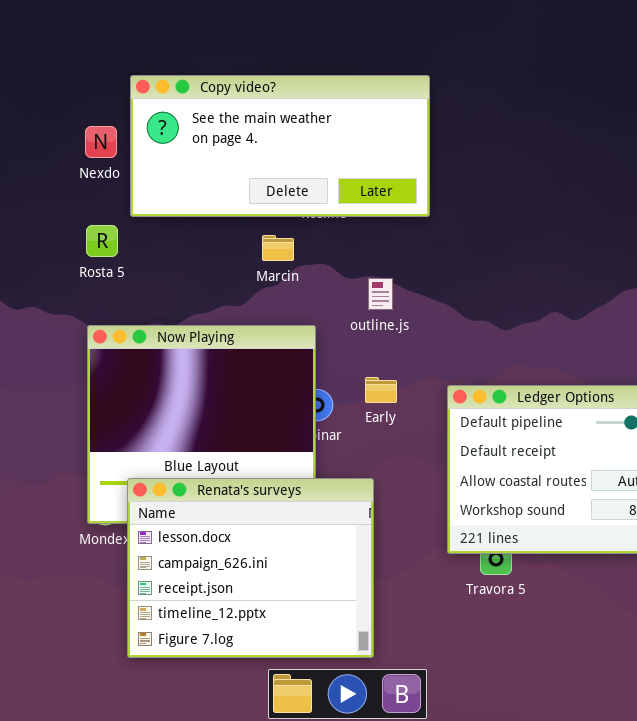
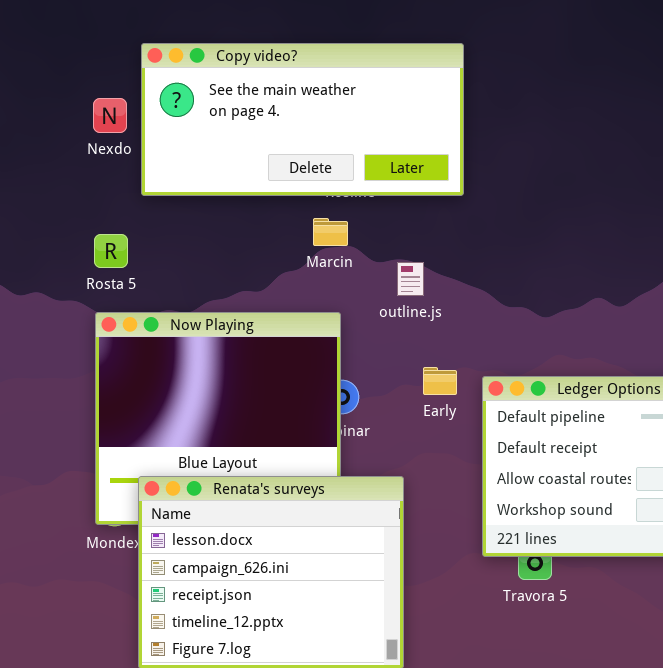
Rosta 5: [86,225,118,257] -> [94,234,128,268], moved
Marcin: [262,235,294,261] -> [313,218,348,246], moved
Early: [365,377,397,403] -> [423,367,457,395], moved

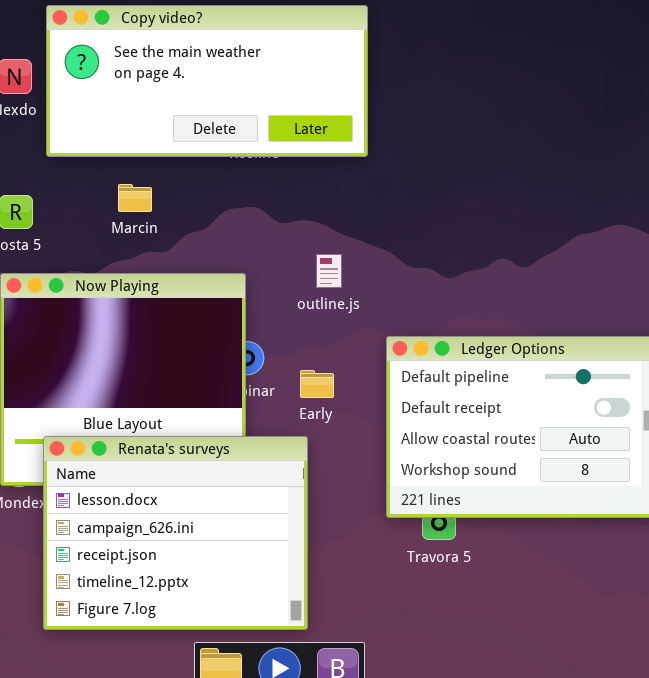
Marcin: [313,218,348,246] -> [118,184,152,212], moved
outline.js: [397,262,424,296] -> [316,254,342,288], moved
Early: [423,367,457,395] -> [300,370,334,398], moved

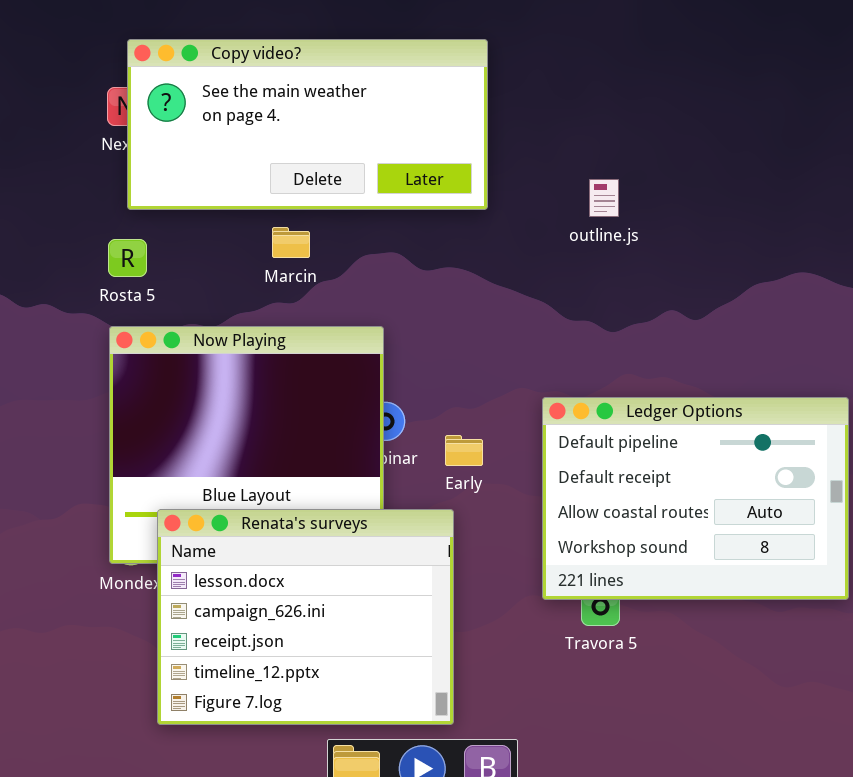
Copy video?: [46,5,368,157] -> [127,39,488,210], moved
Marcin: [118,184,152,212] -> [272,227,310,258], moved
outline.js: [316,254,342,288] -> [589,179,619,217], moved

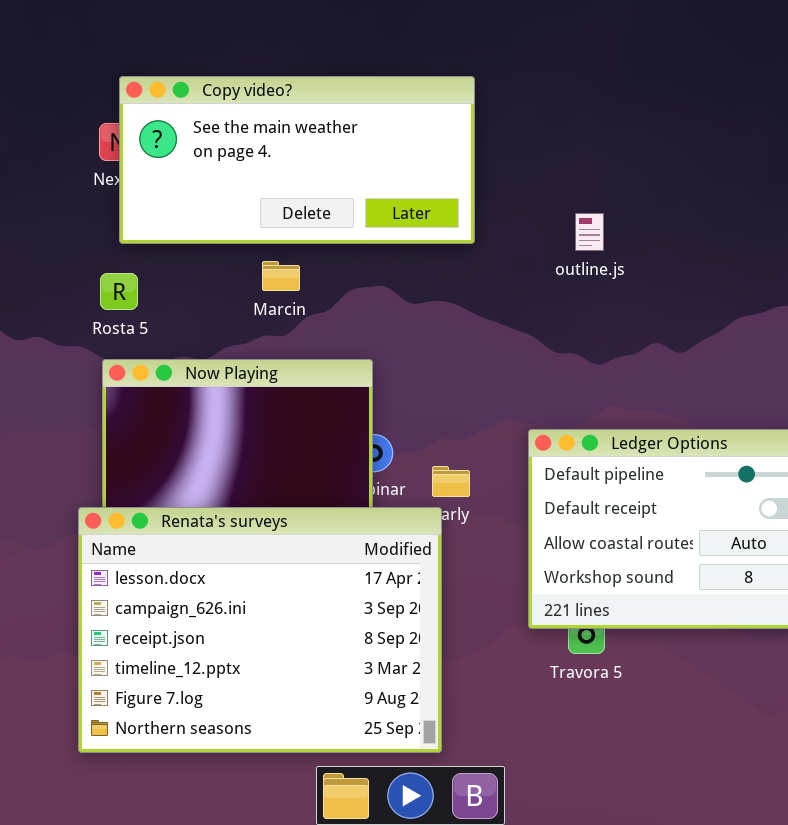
Renata's surveys: [157,509,454,725] -> [78,507,442,753], resized

